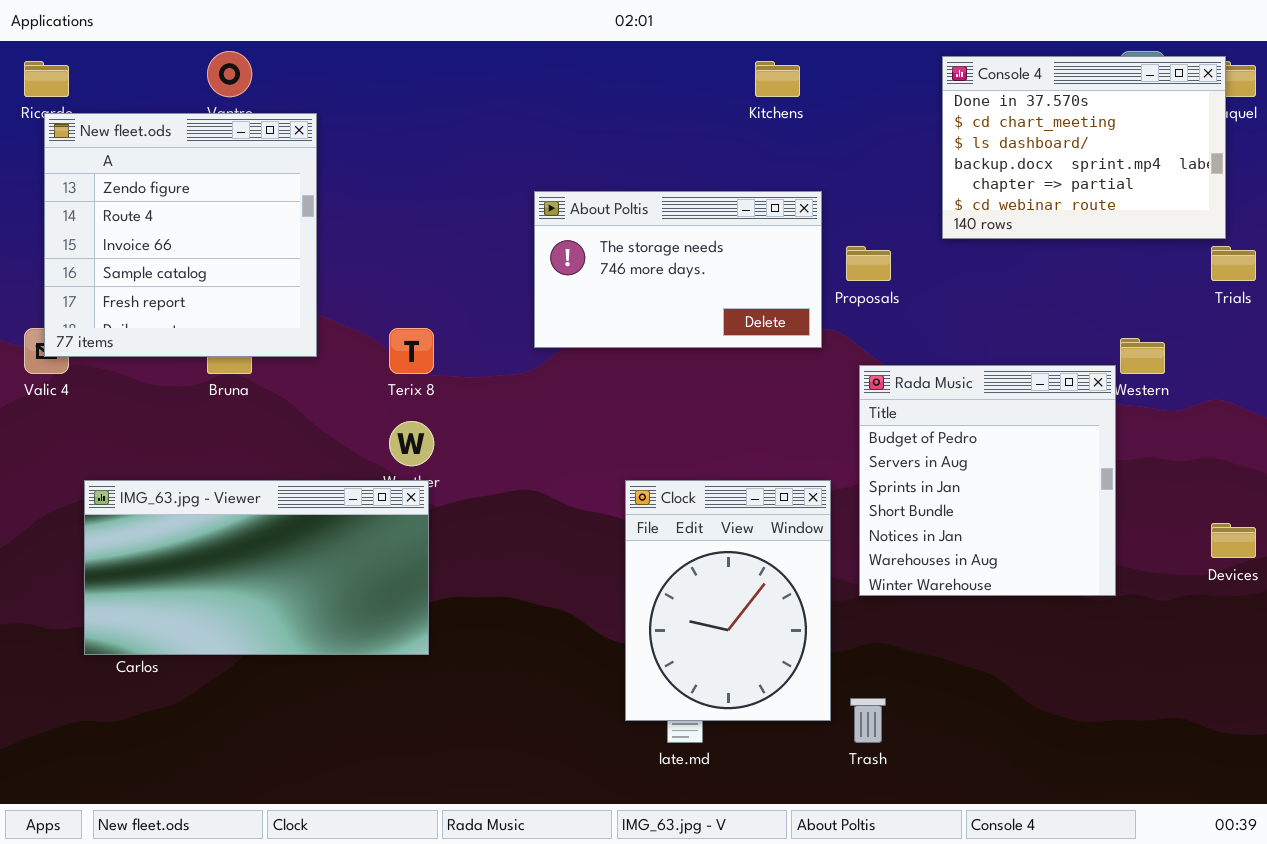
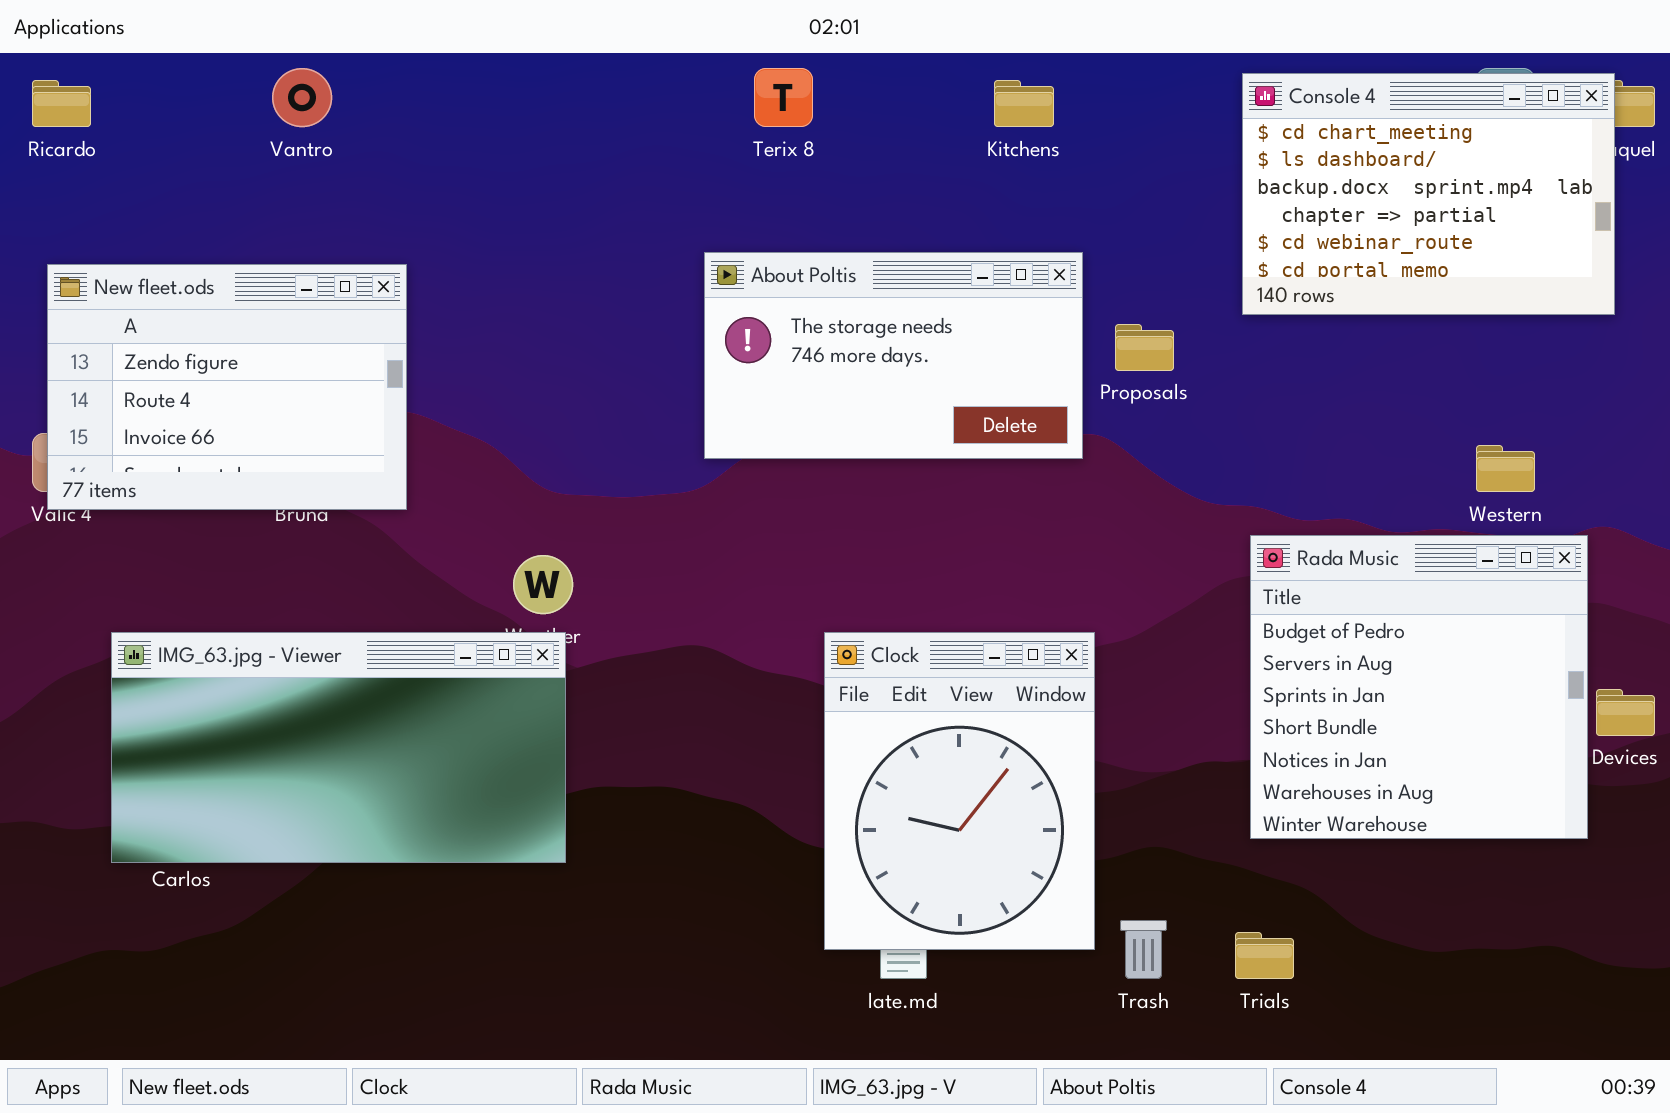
Console 4: [942,56,1226,239] -> [1242,73,1615,315], scrolled down 1 row
New fleet.ods: [44,113,317,357] -> [47,264,407,510], moved, resized
Trials: [1211,246,1256,281] -> [1235,932,1294,979], moved
Terix 8: [389,328,434,374] -> [754,68,813,127], moved
Rada Music: [859,365,1116,596] -> [1250,535,1588,839], moved

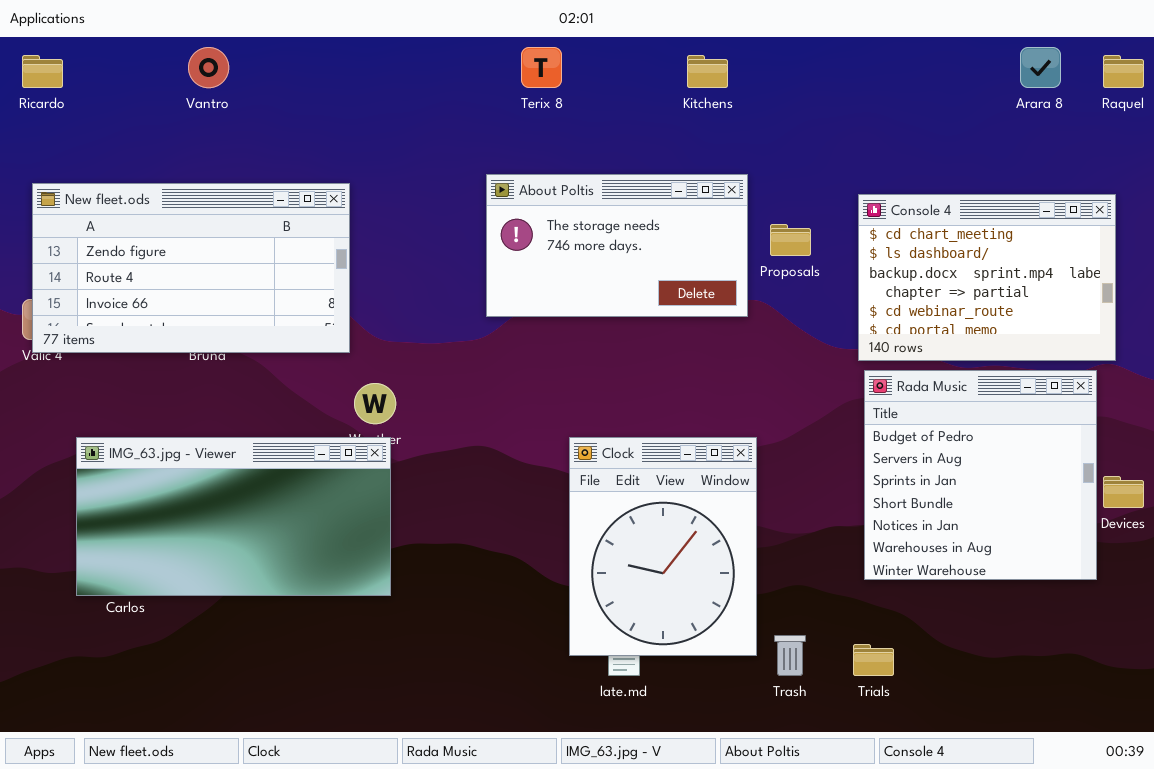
Console 4: [1242,73,1615,315] -> [858,194,1116,361], moved
New fleet.ods: [47,264,407,510] -> [32,183,350,353], resized

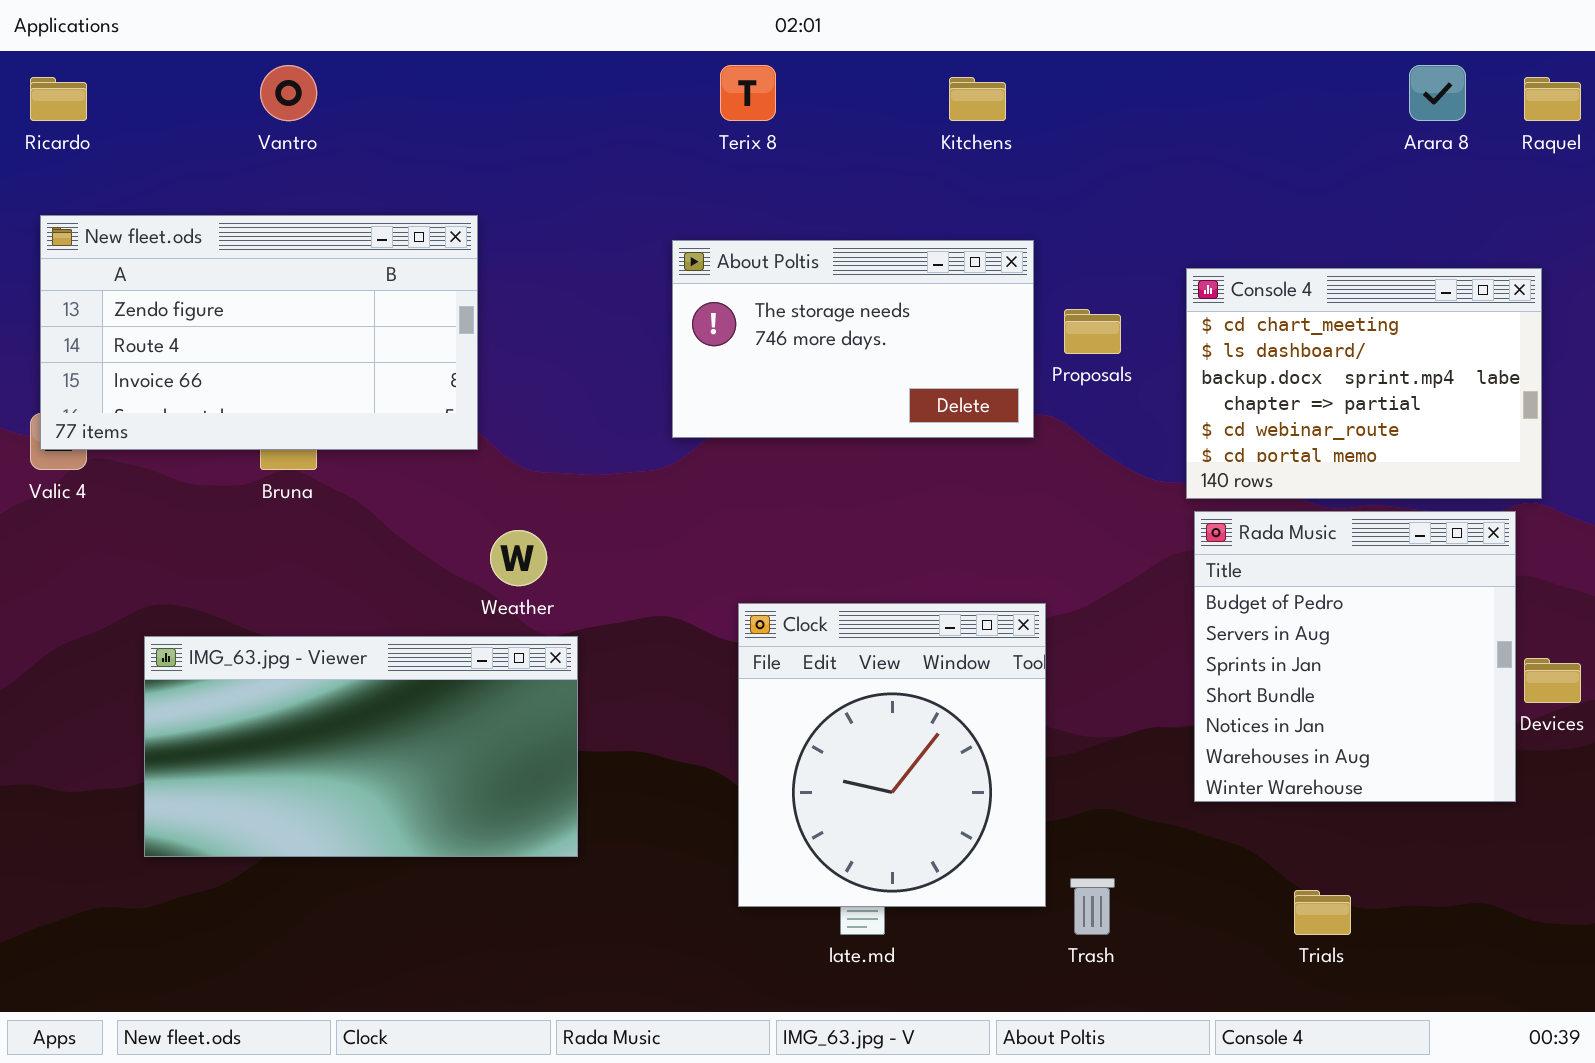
New fleet.ods: [32,183,350,353] -> [40,215,478,450], moved
IMG_63.jpg - Viewer: [76,437,391,596] -> [144,636,578,857], moved
Clock: [569,437,757,656] -> [738,603,1046,907], resized
Trials: [853,644,894,676] -> [1294,890,1351,935], moved

